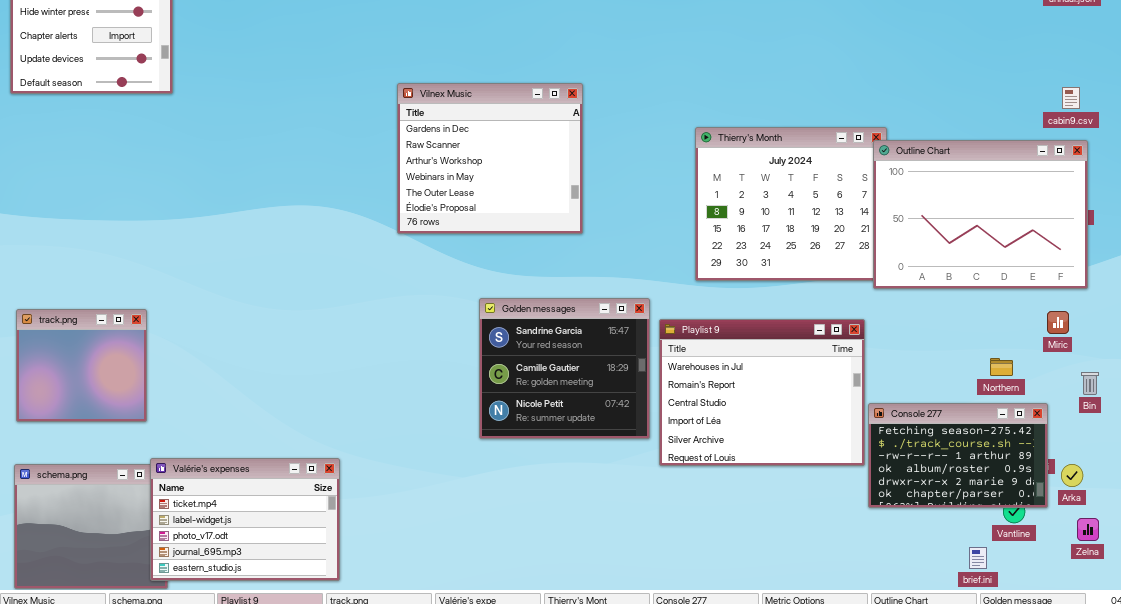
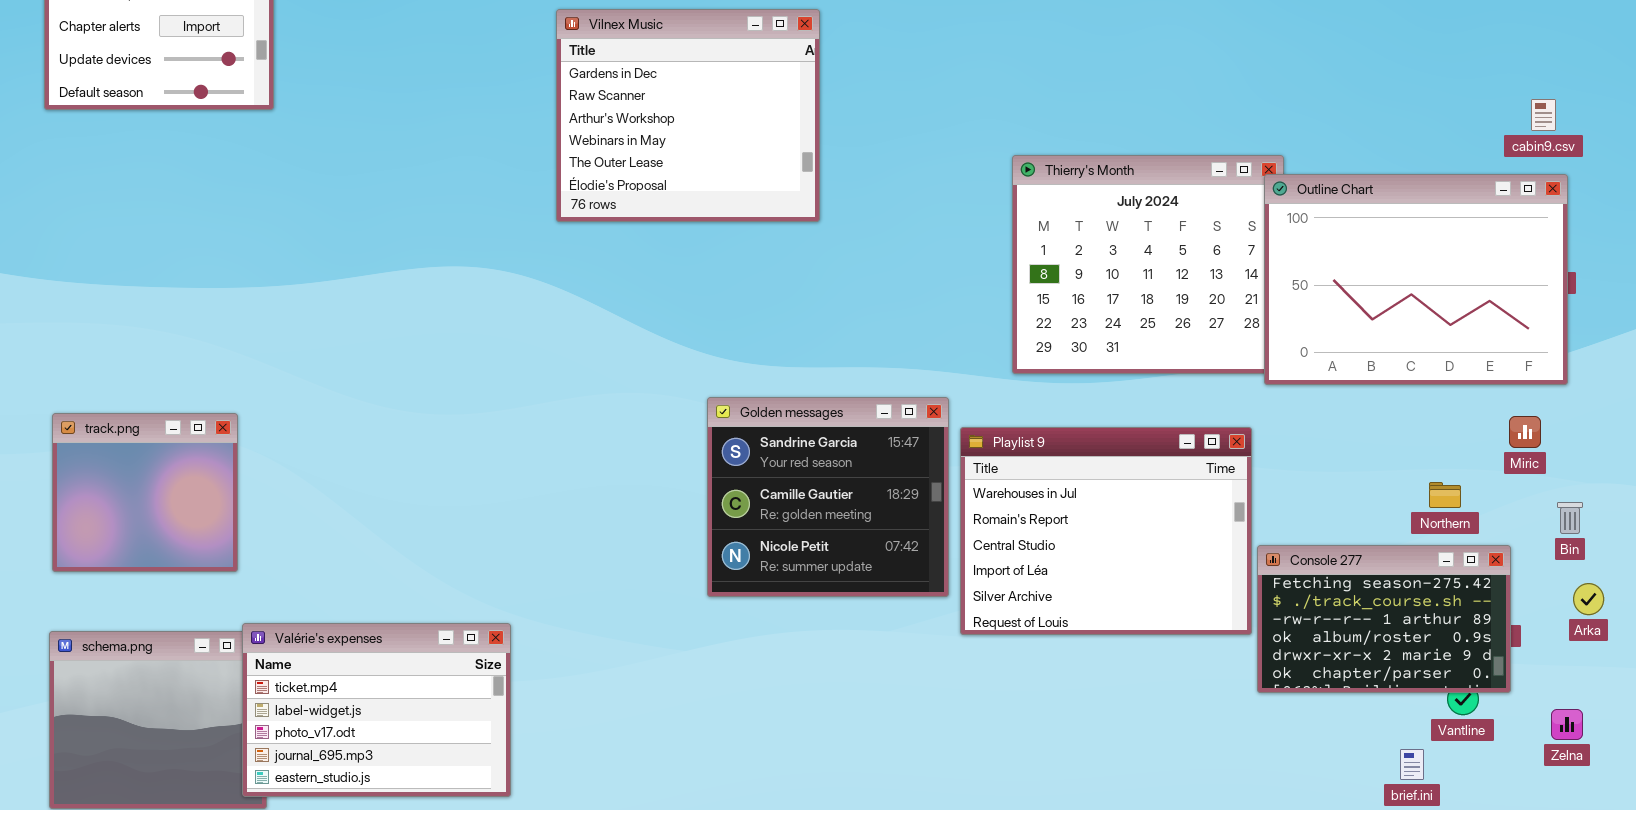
Vilnex Music: [397,83,583,234] -> [556,9,820,222], moved
Arka: [1061,464,1083,487] -> [1573,583,1604,615], moved

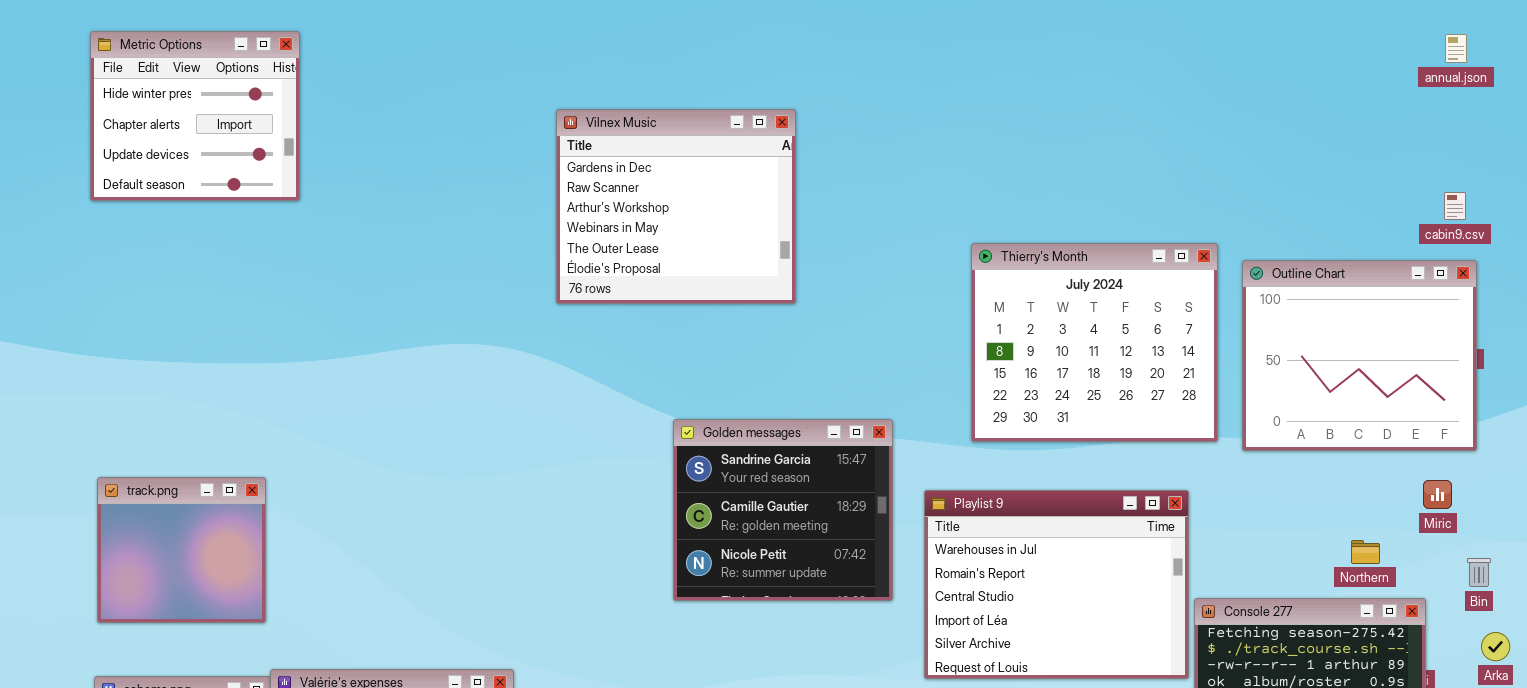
Outline Chart: [1264,174,1568,385] -> [1242,260,1477,451], resized
Golden messages: [707,397,949,597] -> [673,419,893,601], moved

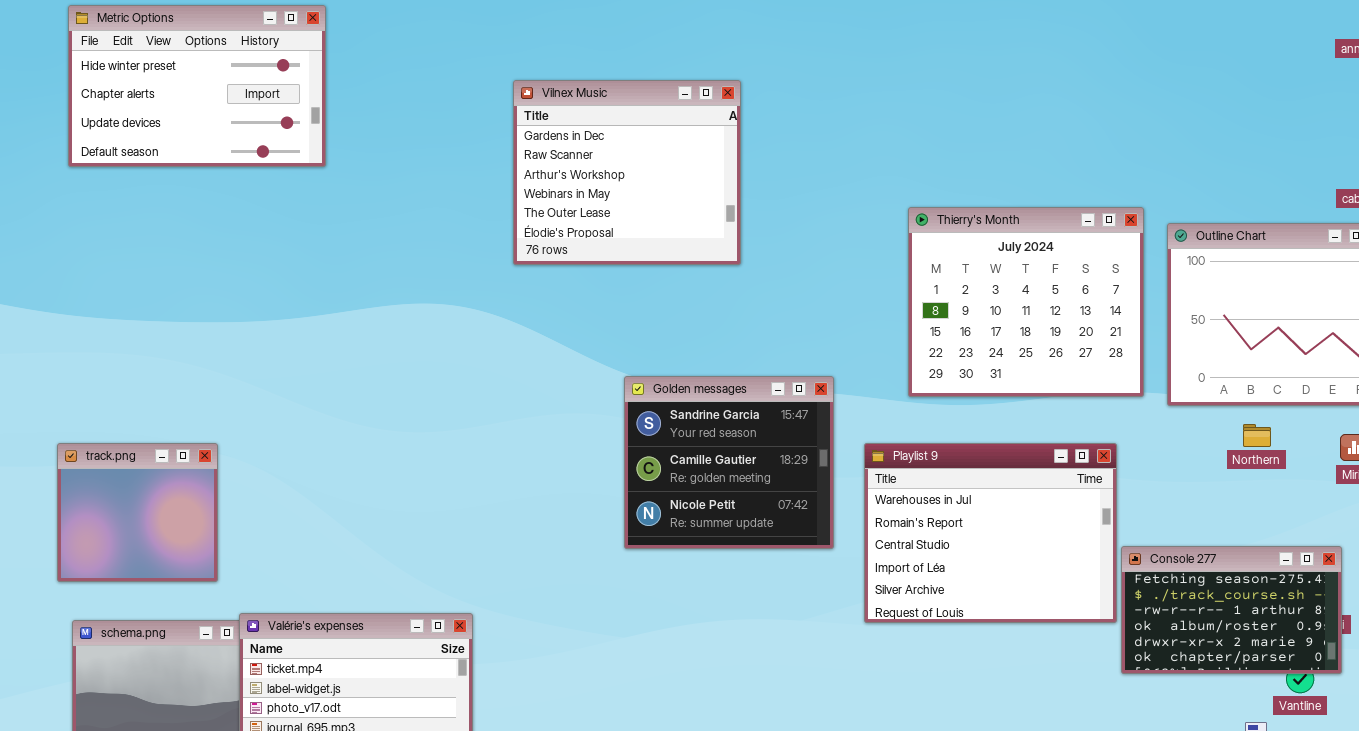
Metric Options: [90,31,300,201] -> [68,5,326,167], resized
track.png: [97,477,266,623] -> [57,443,218,582], moved
Northern: [1351,540,1380,564] -> [1243,424,1271,447], moved

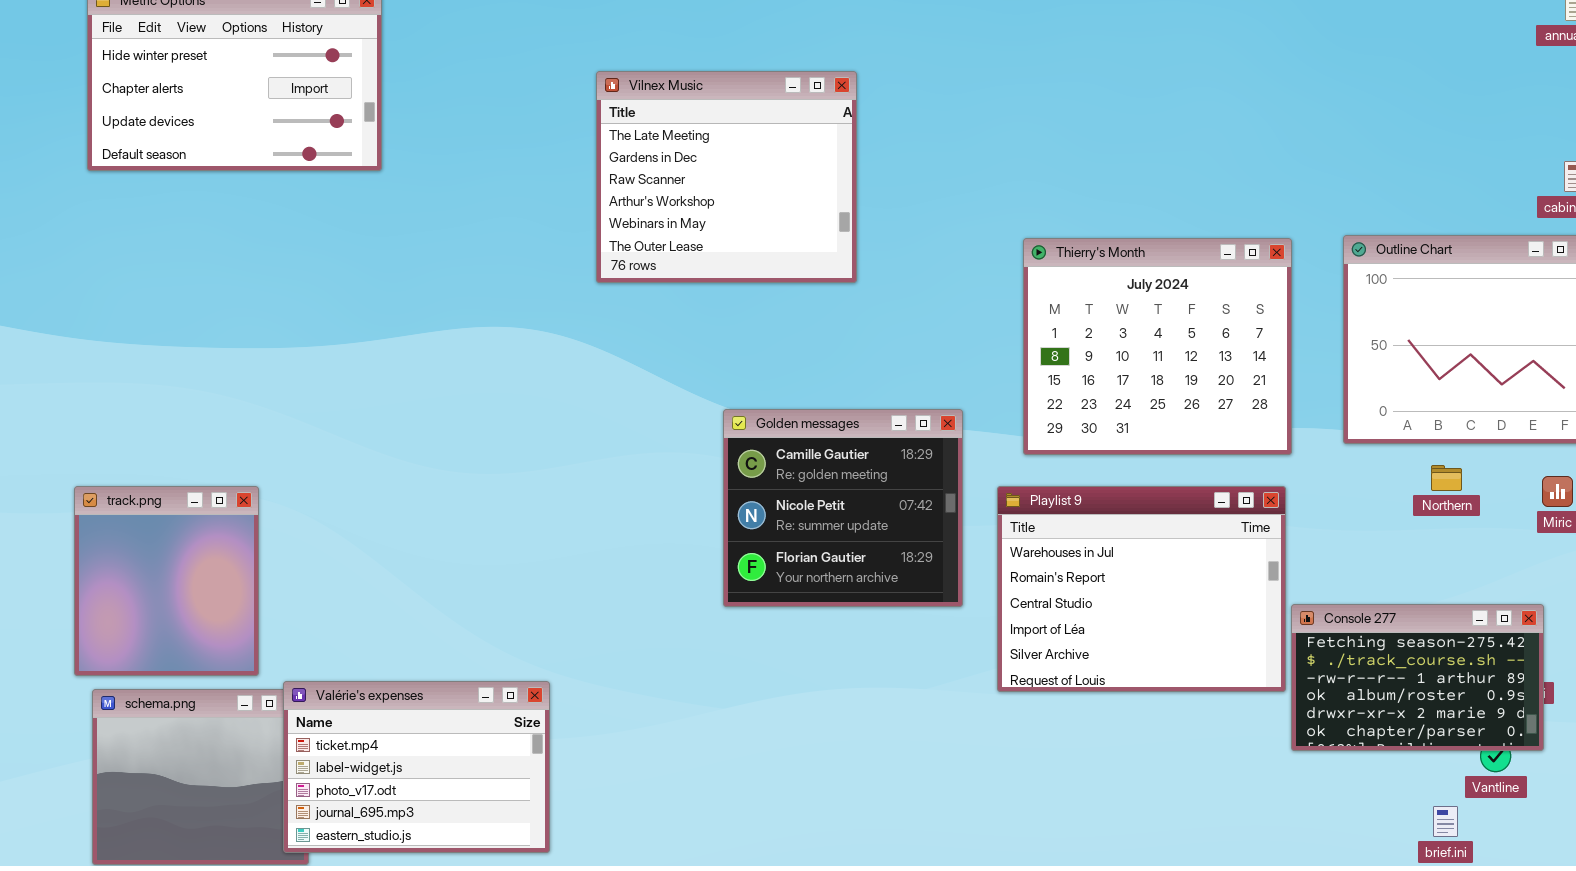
Vilnex Music: [513,80,741,265] -> [596,71,857,283], scrolled up 1 row
Thierry's Month: [908,207,1144,397] -> [1023,238,1292,455], moved
Golden messages: [624,376,834,549] -> [723,409,963,607], scrolled down 1 row
track.png: [57,443,218,582] -> [74,486,259,676], resized

